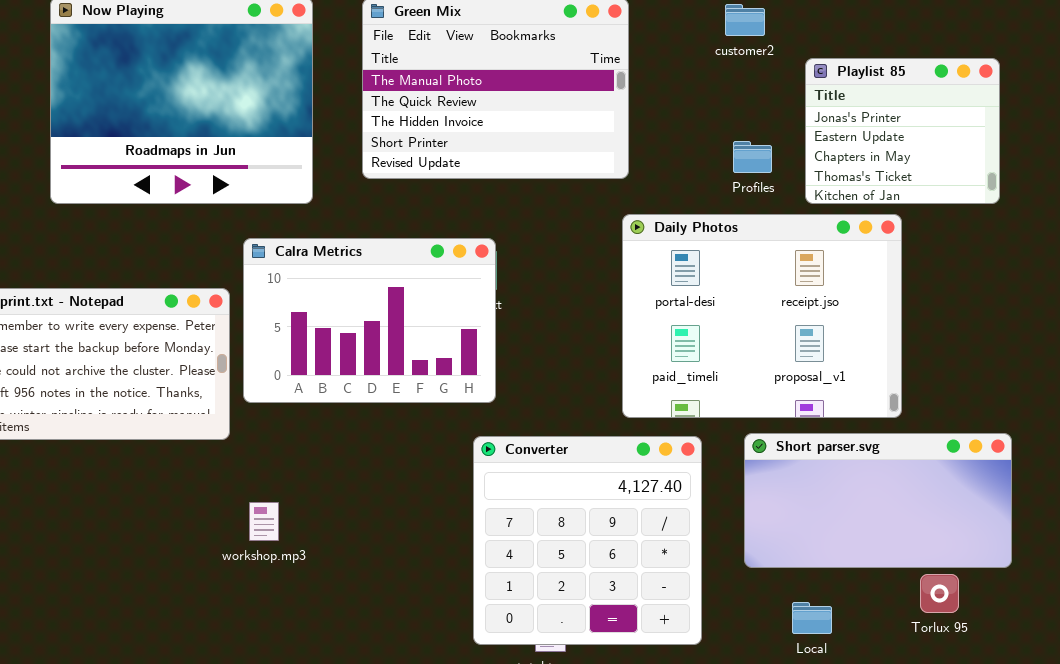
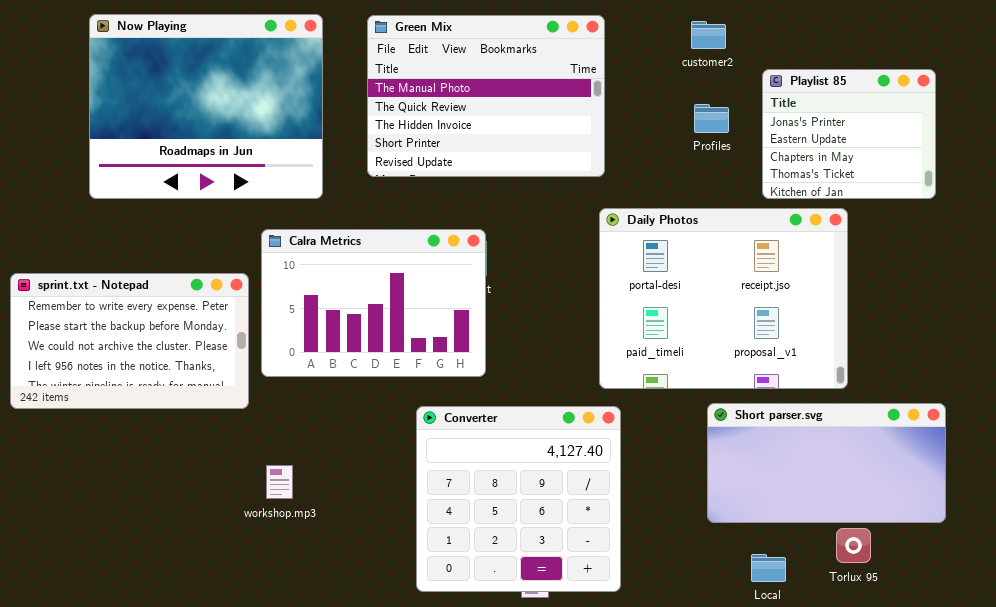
Profiles: [733,141,772,173] -> [694,104,729,133], moved
Converter: [473,436,702,645] -> [416,406,621,592], moved
Torlux 95: [920,574,959,613] -> [836,528,871,563], moved

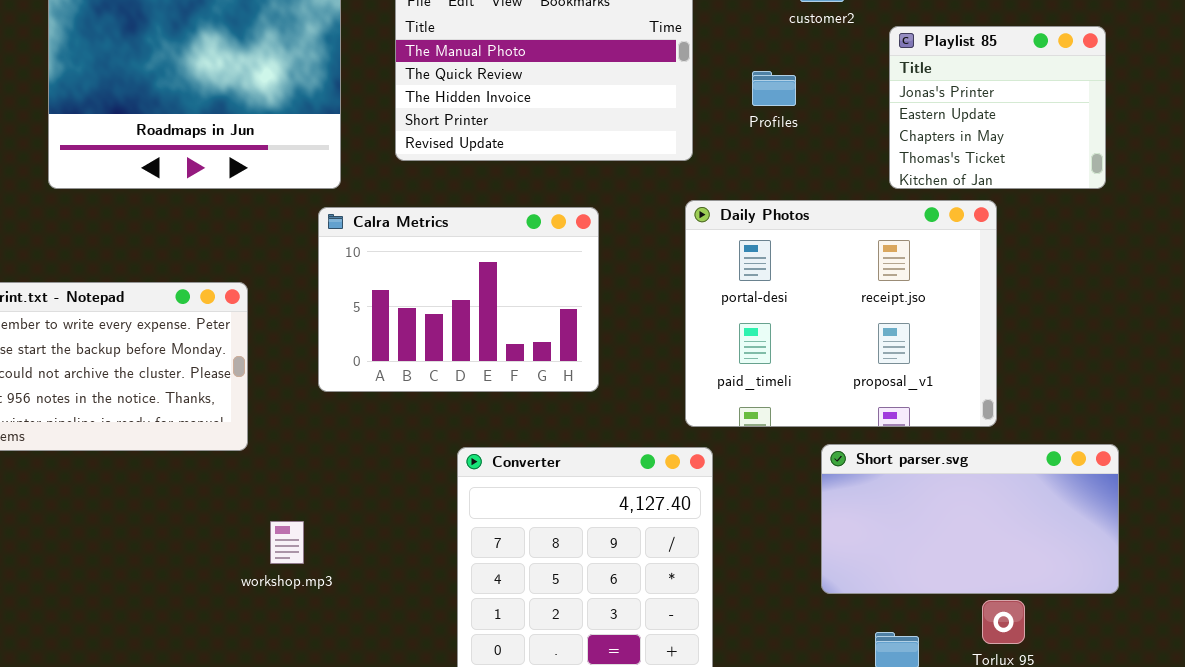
Profiles: [694,104,729,133] -> [752,71,796,106], moved
Calra Metrics: [261,229,486,377] -> [318,207,599,392], moved

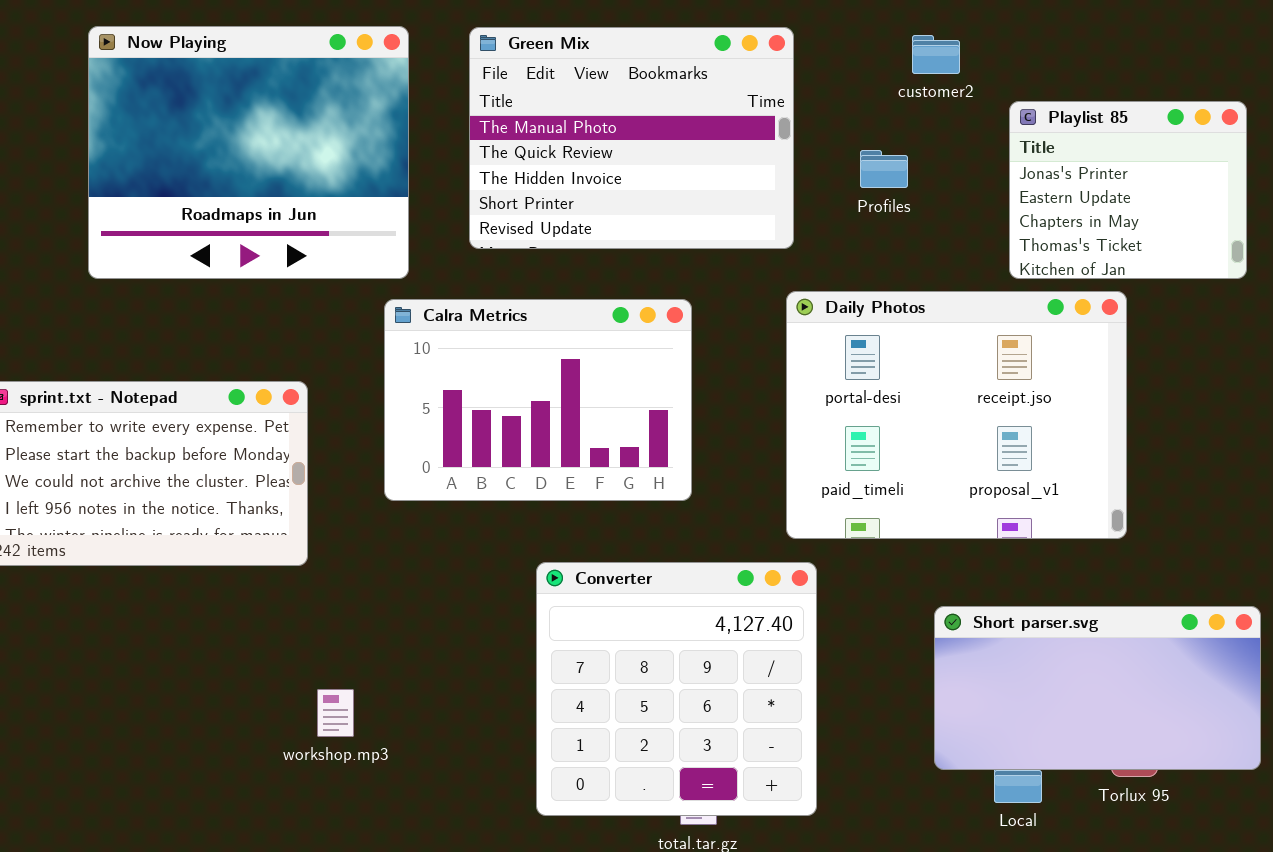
Short parser.svg: [821,444,1119,594] -> [934,606,1261,770], moved
workshop.mp3: [270,521,304,564] -> [317,689,354,737], moved

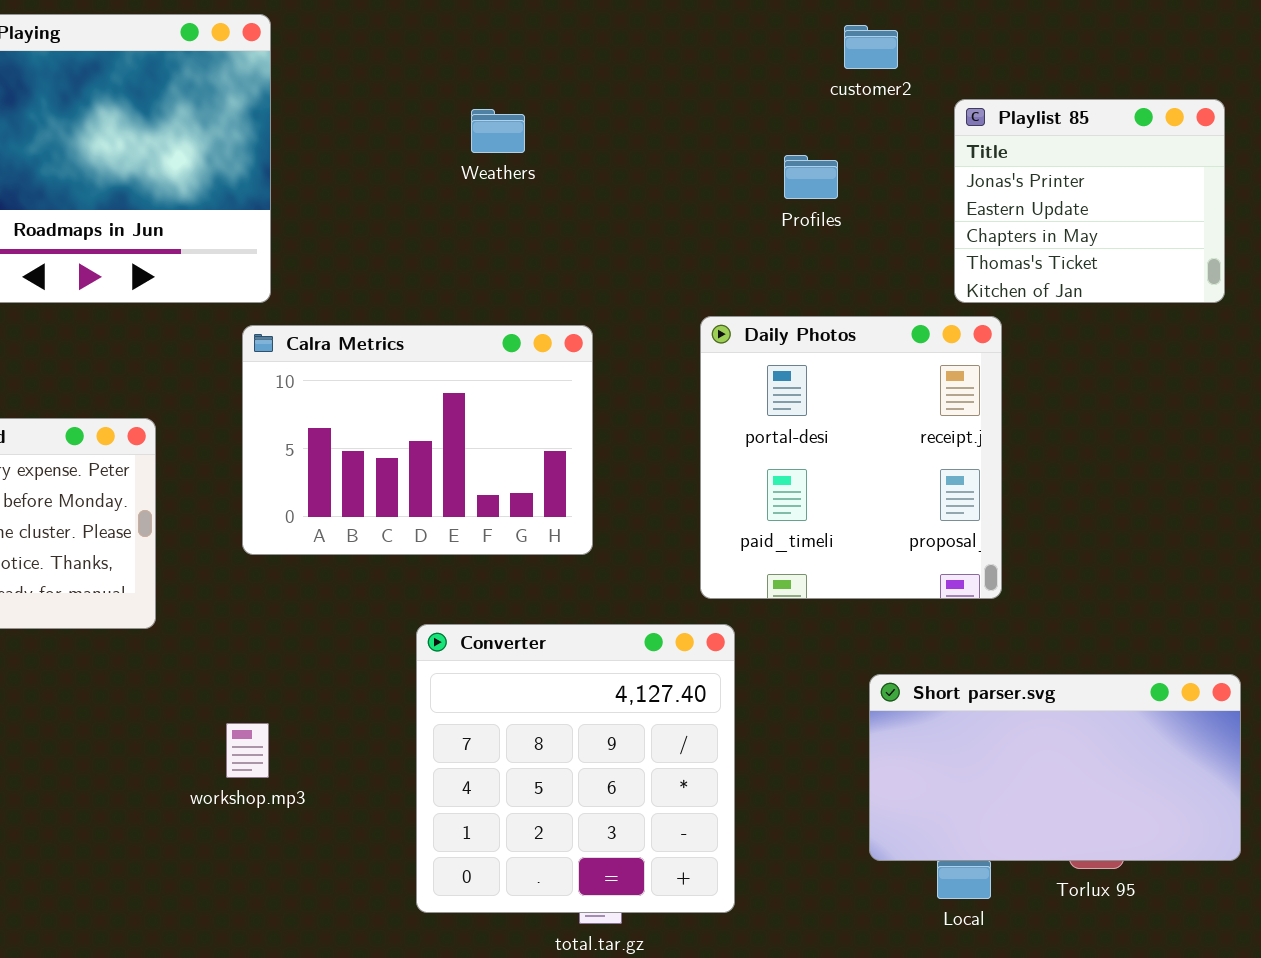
Green Mix: [469,27,794,249] -> none, closed
Daily Photos: [786,291,1127,539] -> [700,316,1002,599], resized
workshop.mp3: [317,689,354,737] -> [226,723,269,778], moved

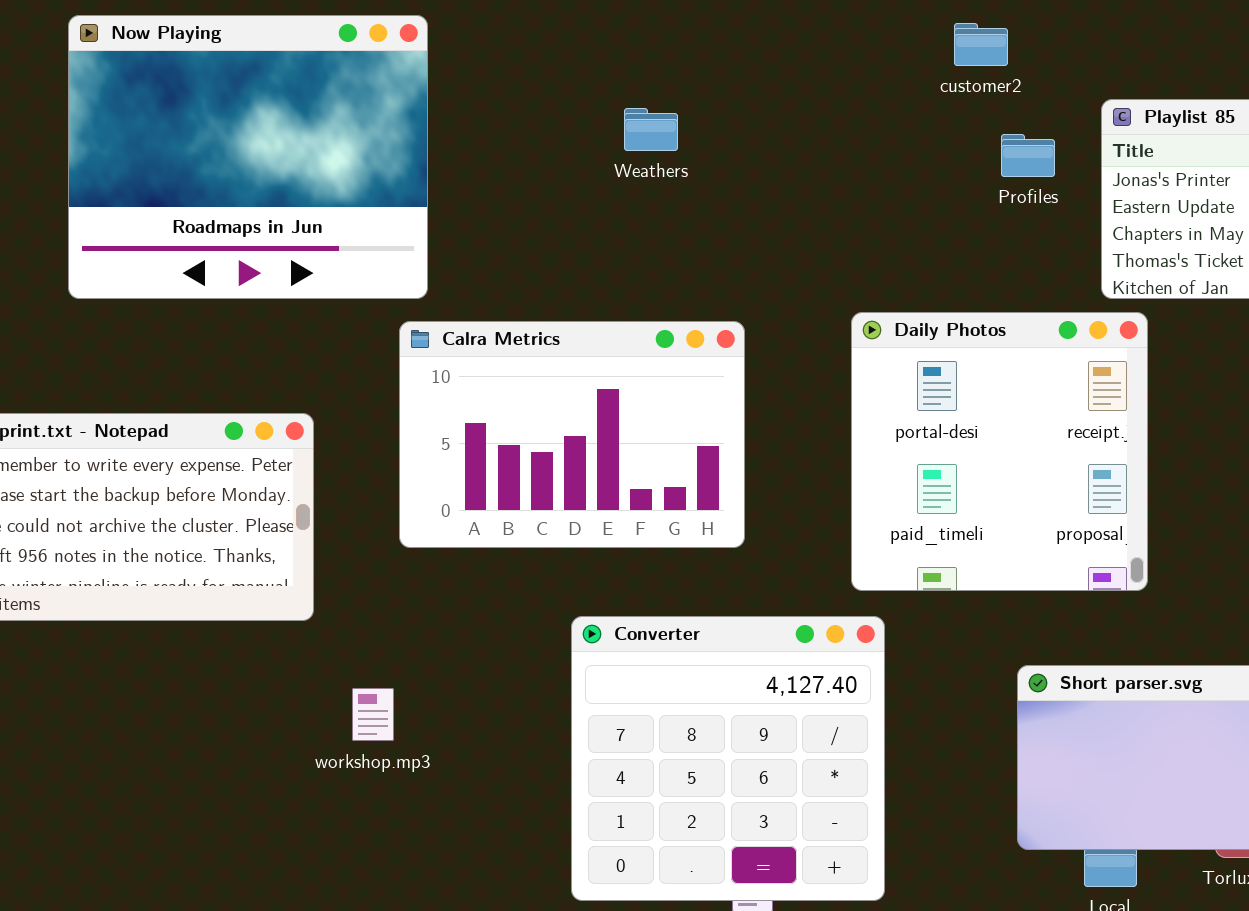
customer2: [844,25,898,69] -> [954,23,1008,66], moved
Profiles: [784,155,838,199] -> [1001,134,1055,177], moved
workshop.mp3: [226,723,269,778] -> [352,688,394,741], moved

